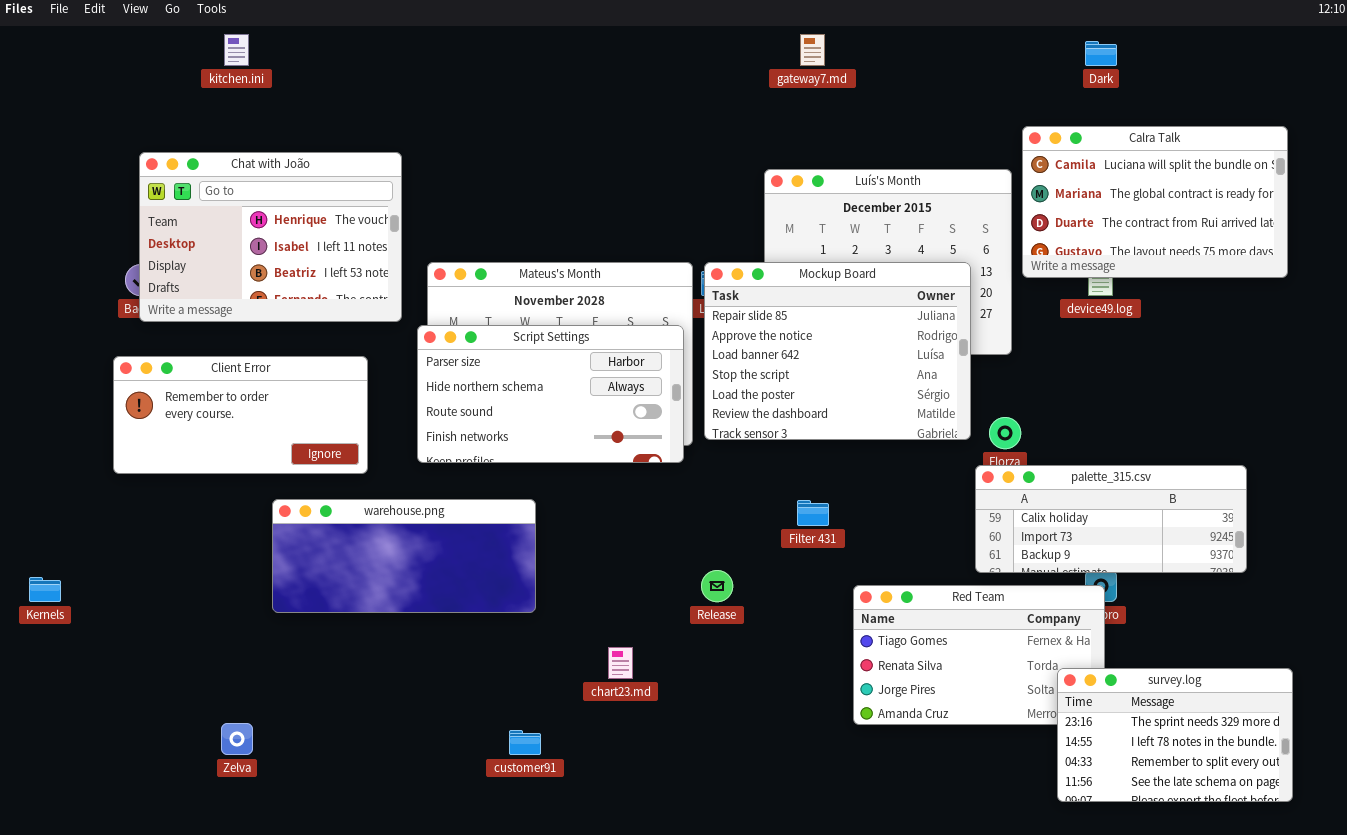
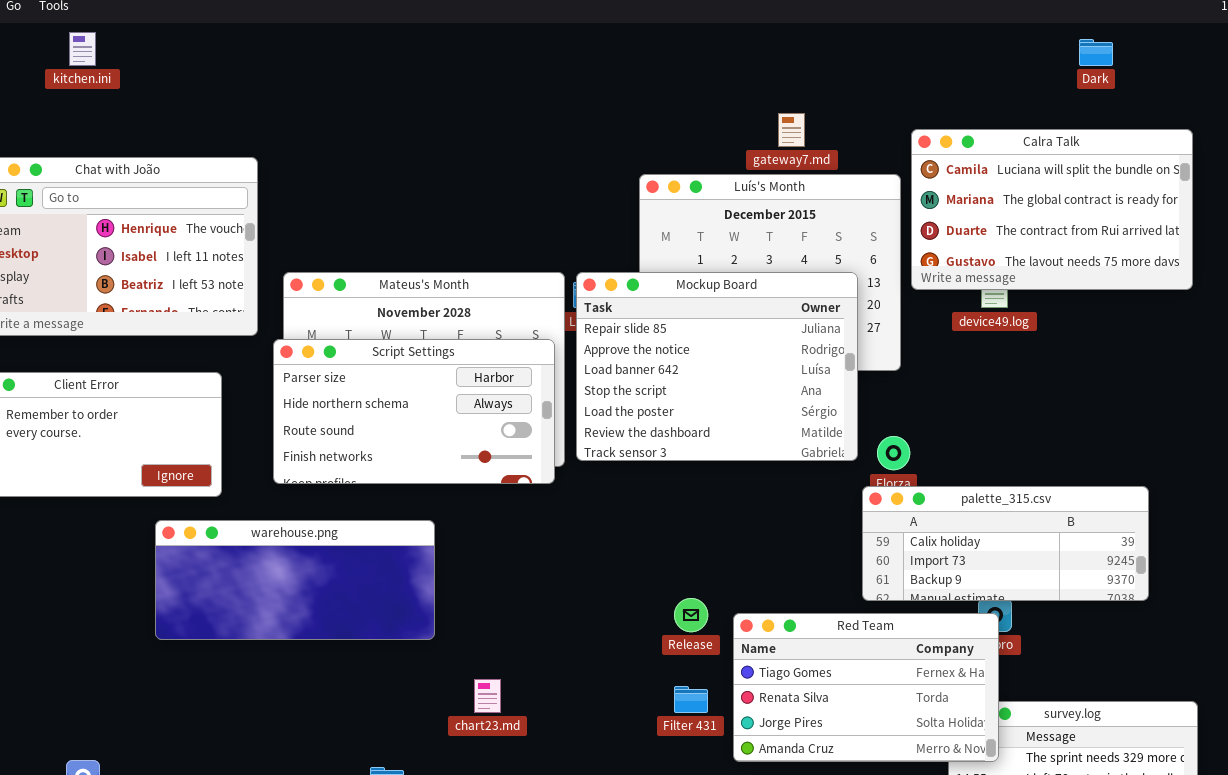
gateway7.md: [800,34,825,66] -> [778,113,805,147], moved
Dark: [1085,41,1117,66] -> [1079,39,1113,66], moved
warehouse.png: [272,499,536,613] -> [155,520,435,640], moved
Filter 431: [797,500,829,526] -> [674,686,708,713], moved
Release: [701,570,733,602] -> [674,598,708,632], moved
Red Team: [853,585,1105,725] -> [733,613,999,762], raised

